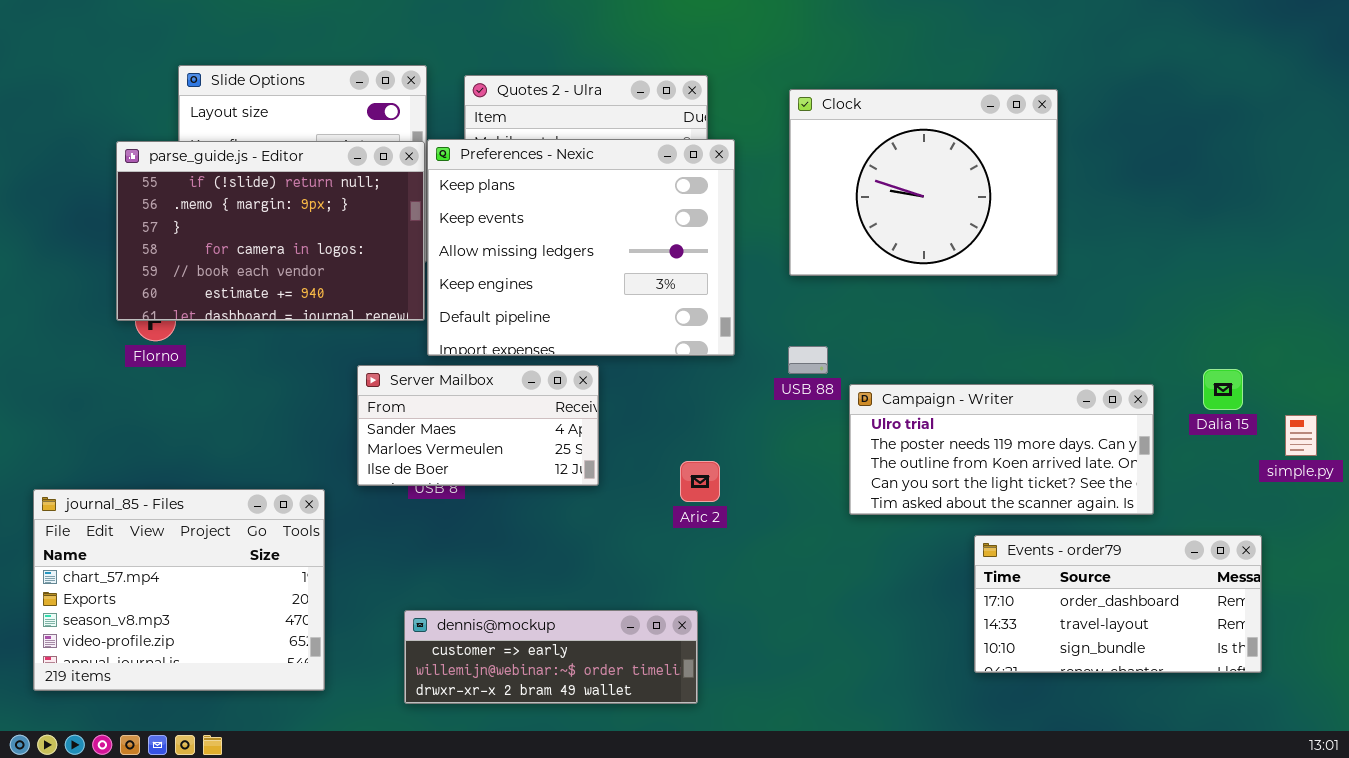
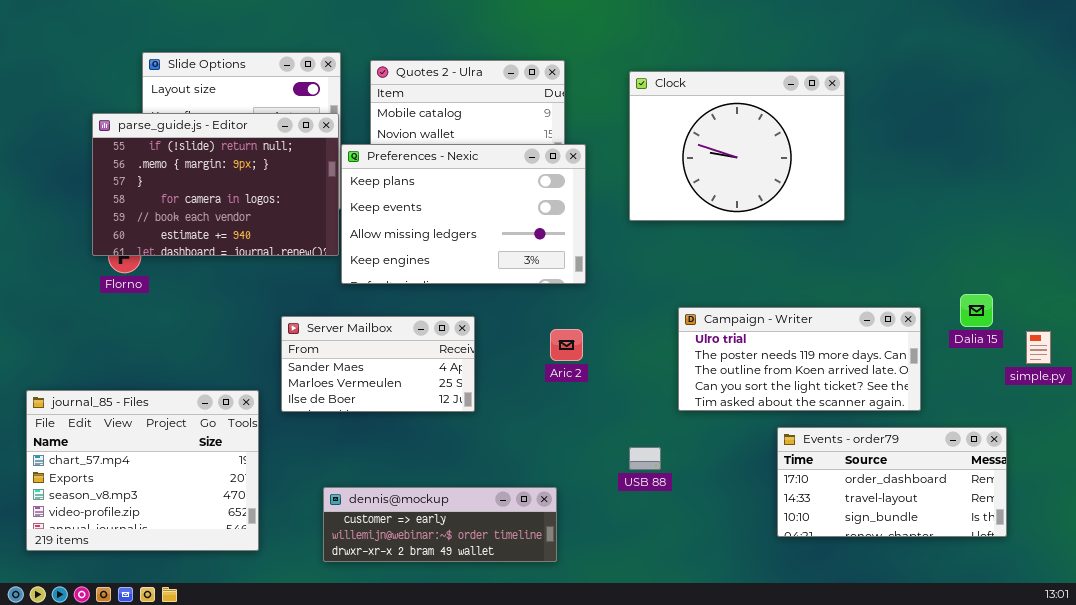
Preferences - Nexic: [427,139,735,356] -> [341,144,586,284], resized
USB 88: [788,346,828,374] -> [629,447,661,470], moved
Server Mailbox: [357,365,599,486] -> [281,316,475,412], moved
Aric 2: [680,461,720,502] -> [550,329,583,361], moved

